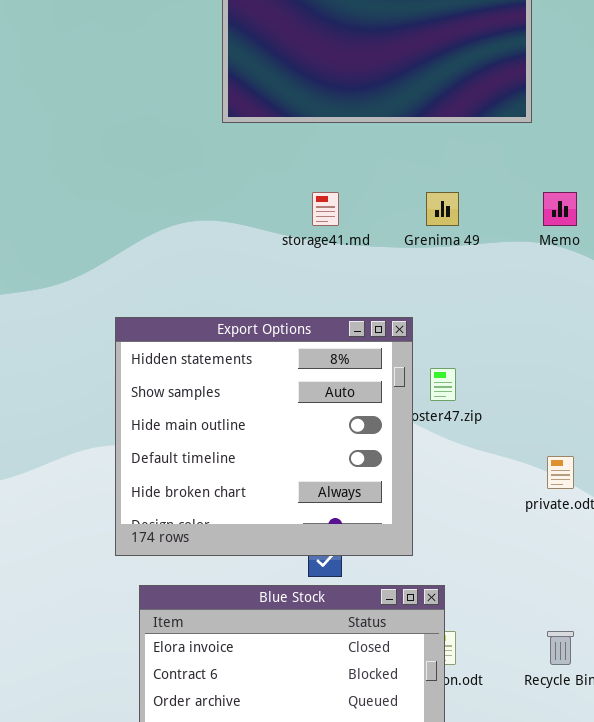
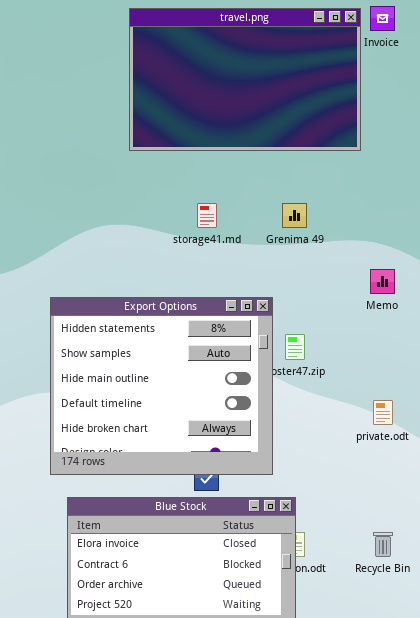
Memo: [543,192,577,226] -> [370,269,395,294], moved

